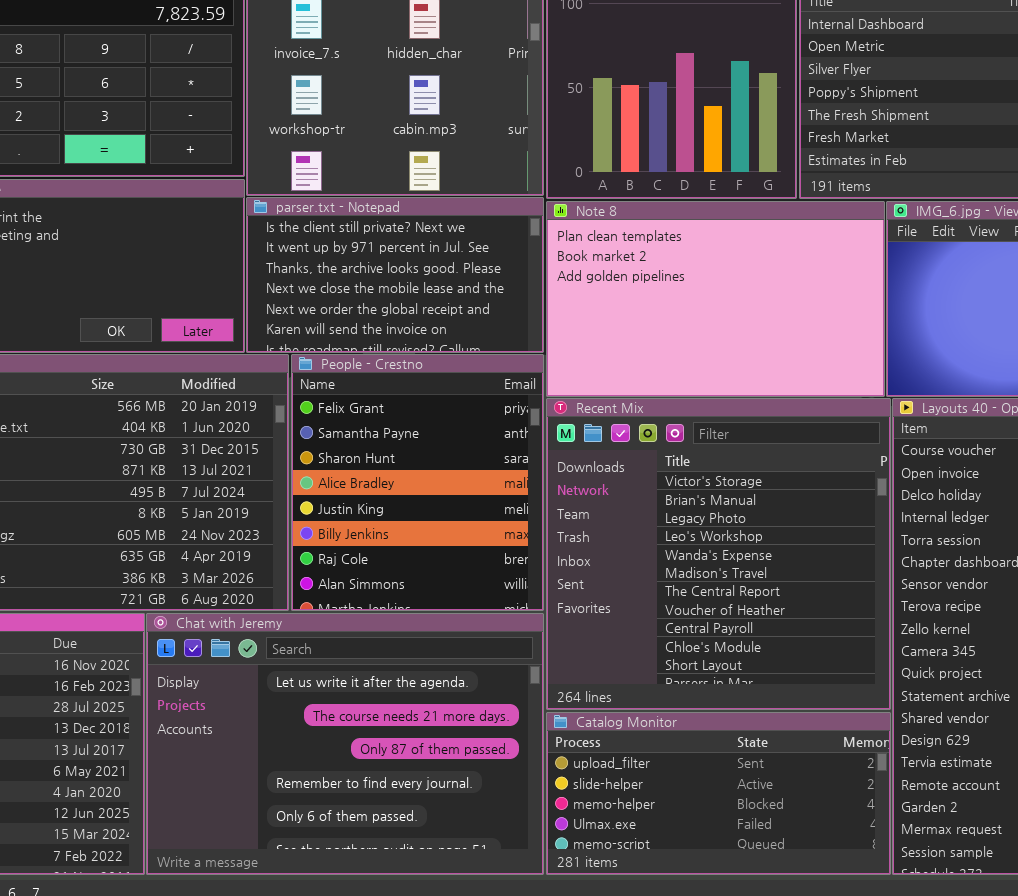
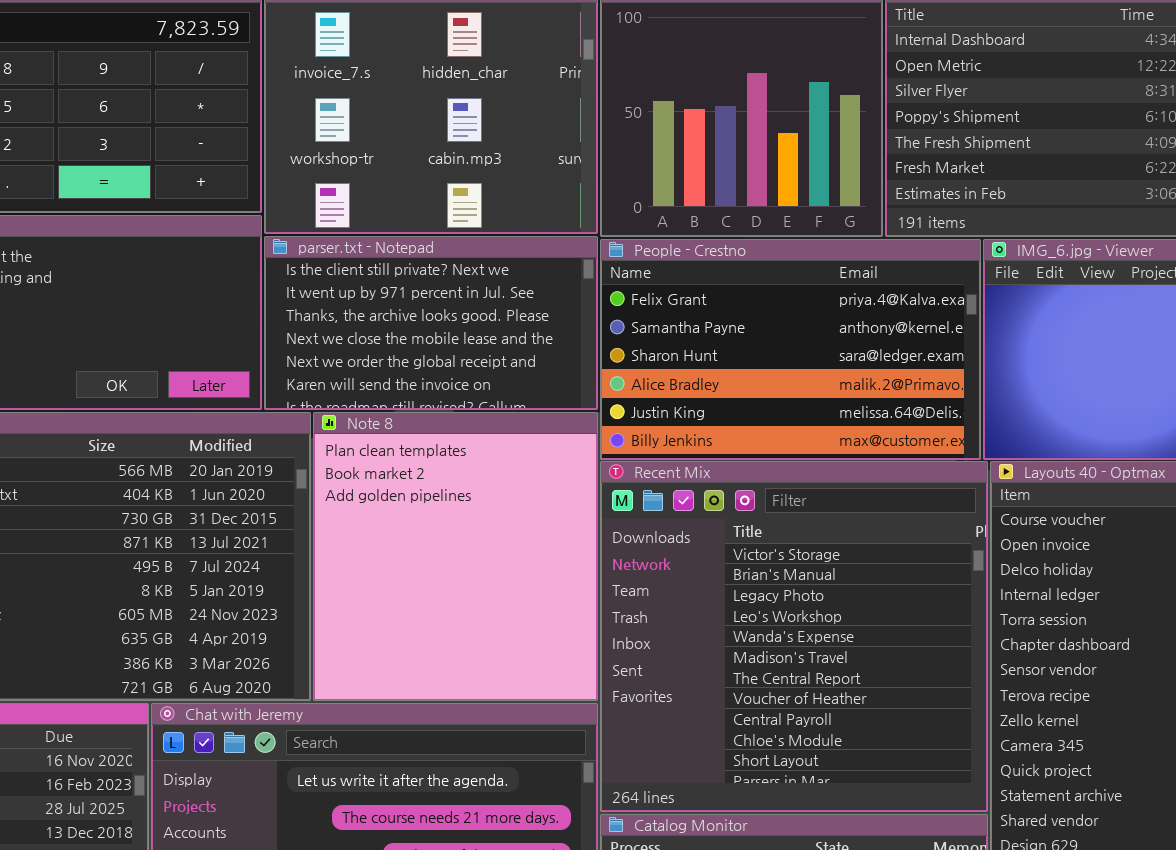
Note 8: [546,201,885,397] -> [313,412,598,701], moved, resized
People - Crestno: [291,354,544,611] -> [600,239,981,460], moved, resized

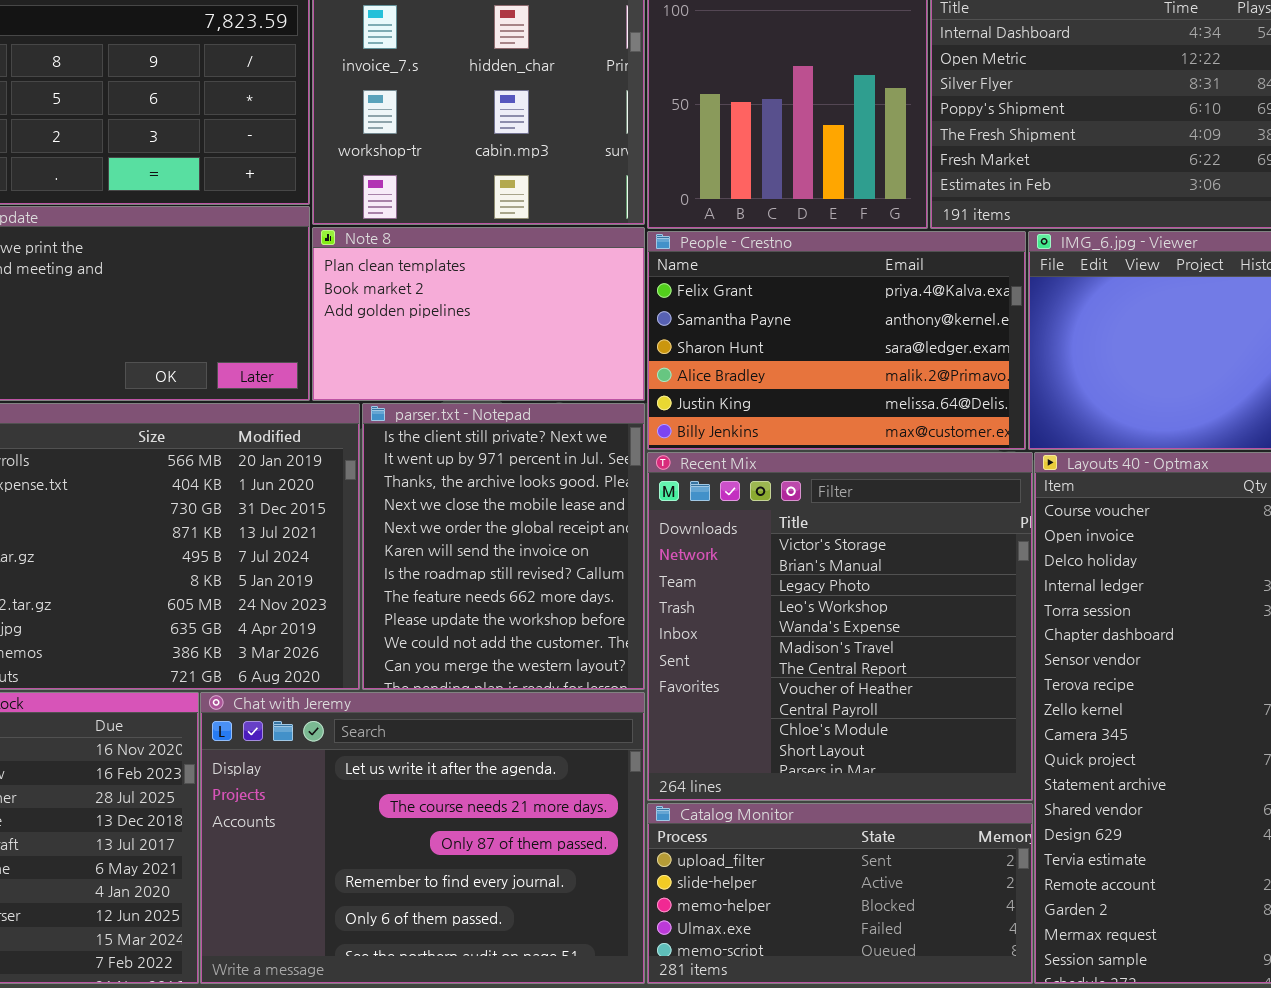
parser.txt - Notepad: [264,236,598,410] -> [362,403,645,690], moved, resized
Note 8: [313,412,598,701] -> [312,227,645,401], moved, resized

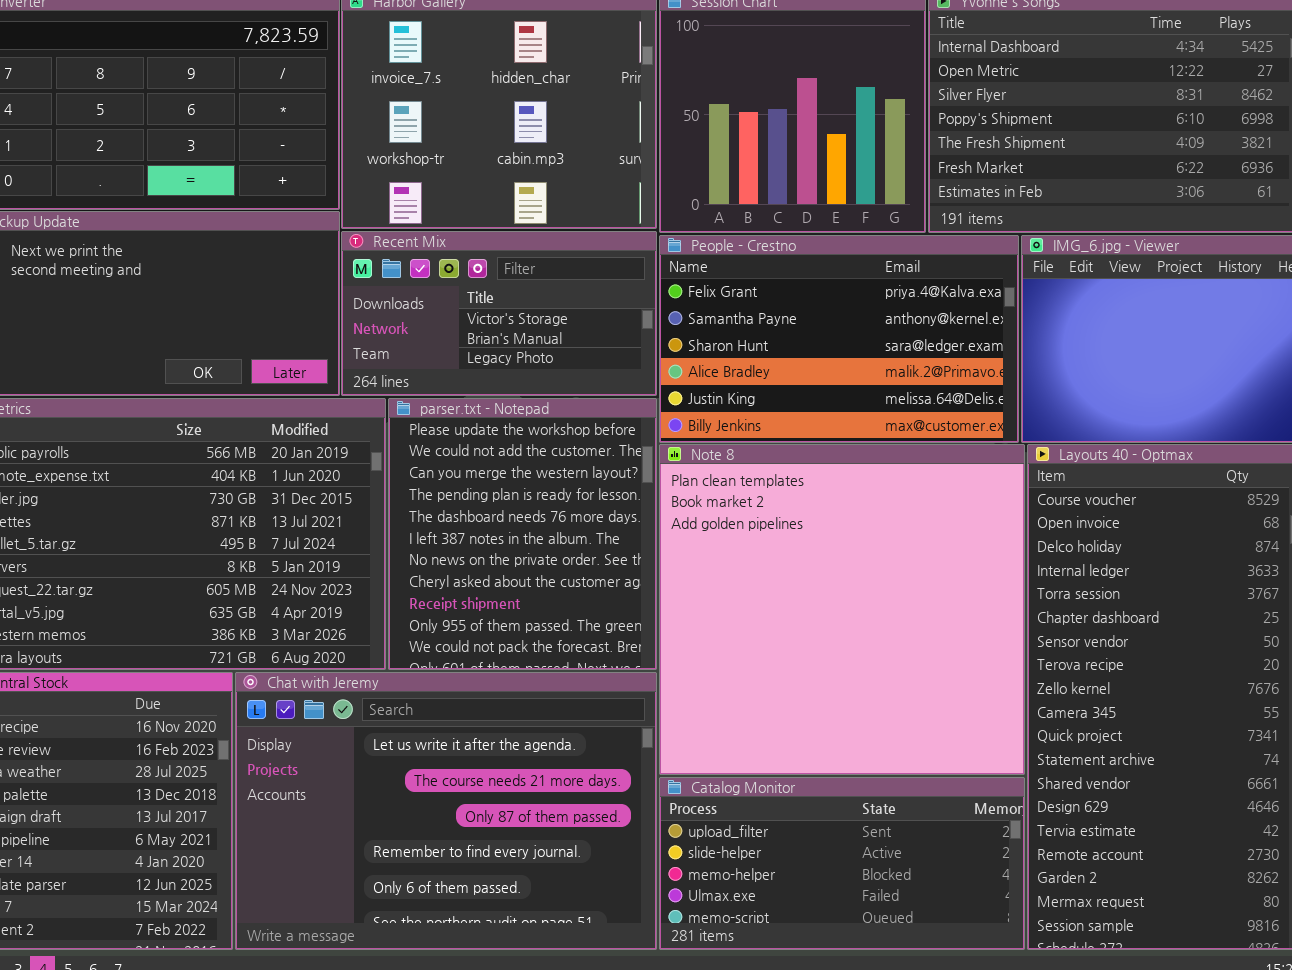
Note 8: [312,227,645,401] -> [659,444,1025,775], moved, resized
parser.txt - Notepad: [362,403,645,690] -> [388,398,657,670], scrolled down 8 rows
Recent Mix: [647,452,1033,801] -> [341,231,657,396], moved, resized

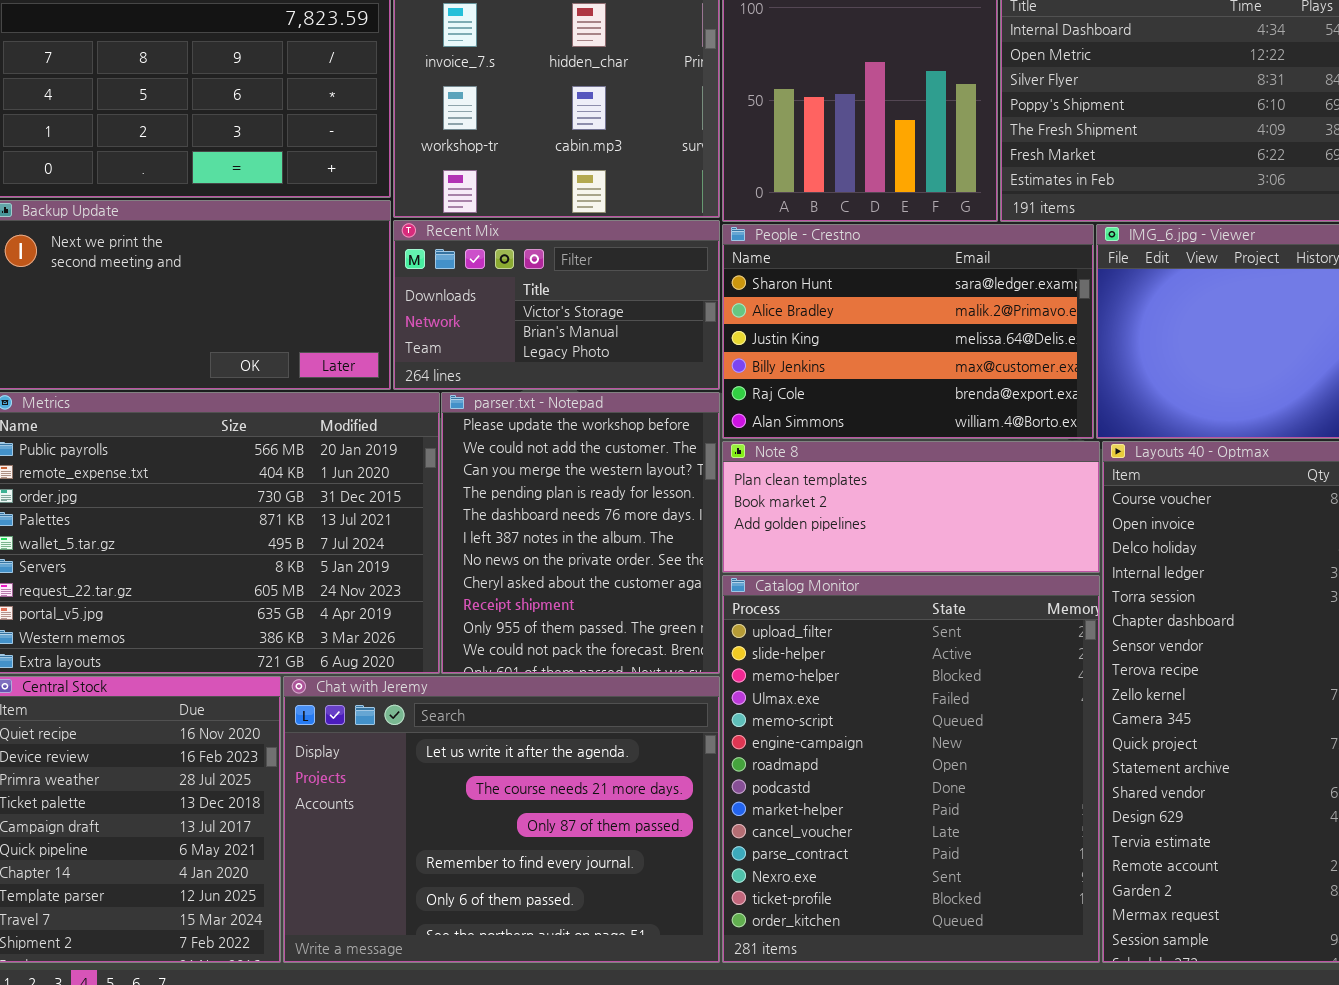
People - Crestno: [659,235,1019,443] -> [722,224,1094,439], scrolled down 2 rows
Note 8: [659,444,1025,775] -> [722,441,1100,573], resized
Catalog Monitor: [659,777,1025,950] -> [722,575,1100,963], resized

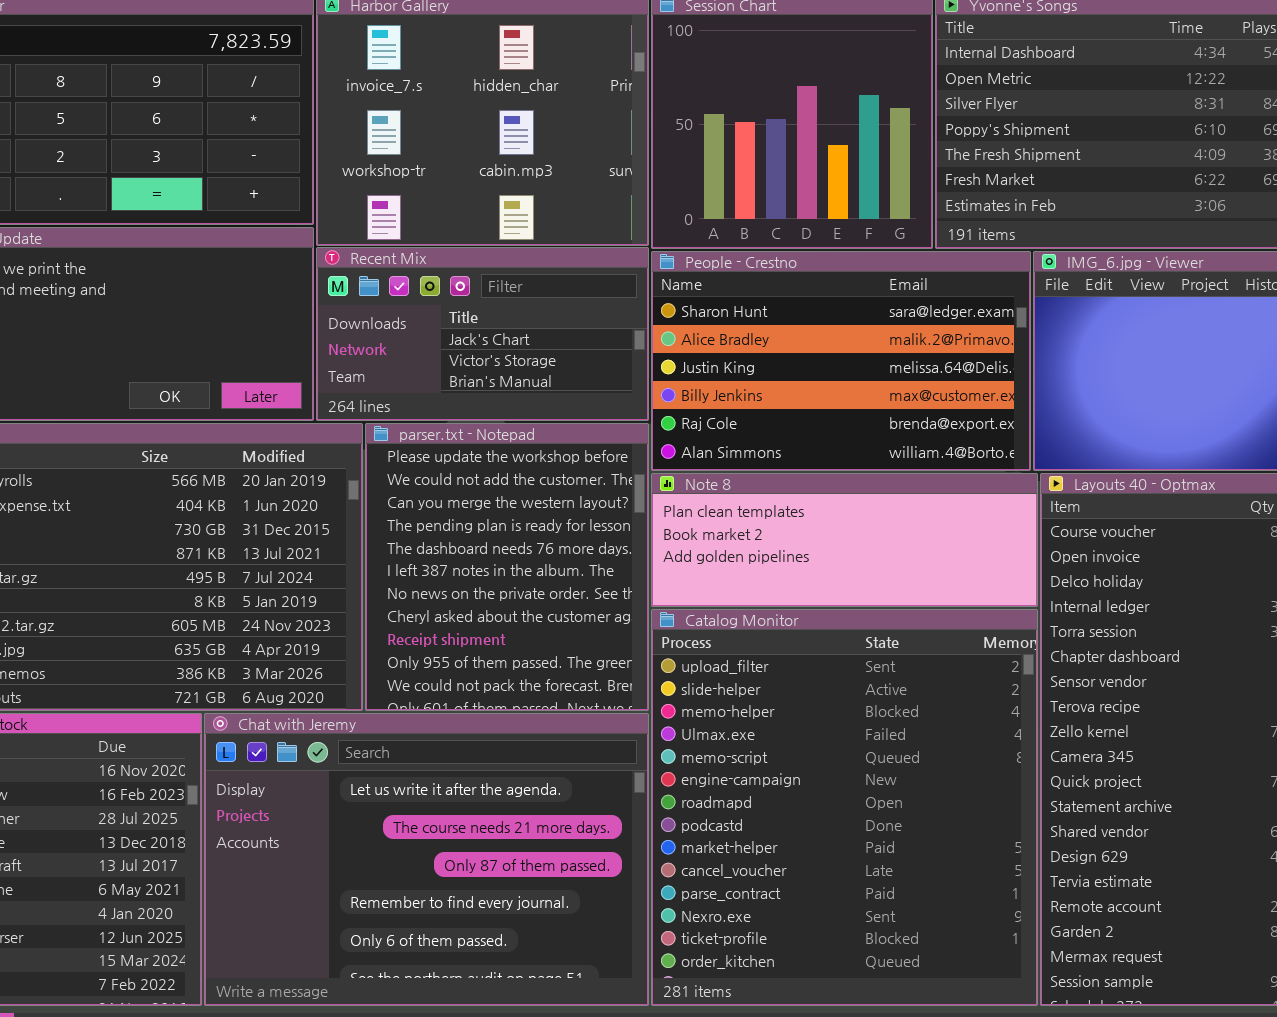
Recent Mix: [393,220,720,390] -> [316,247,649,421], scrolled up 1 row

